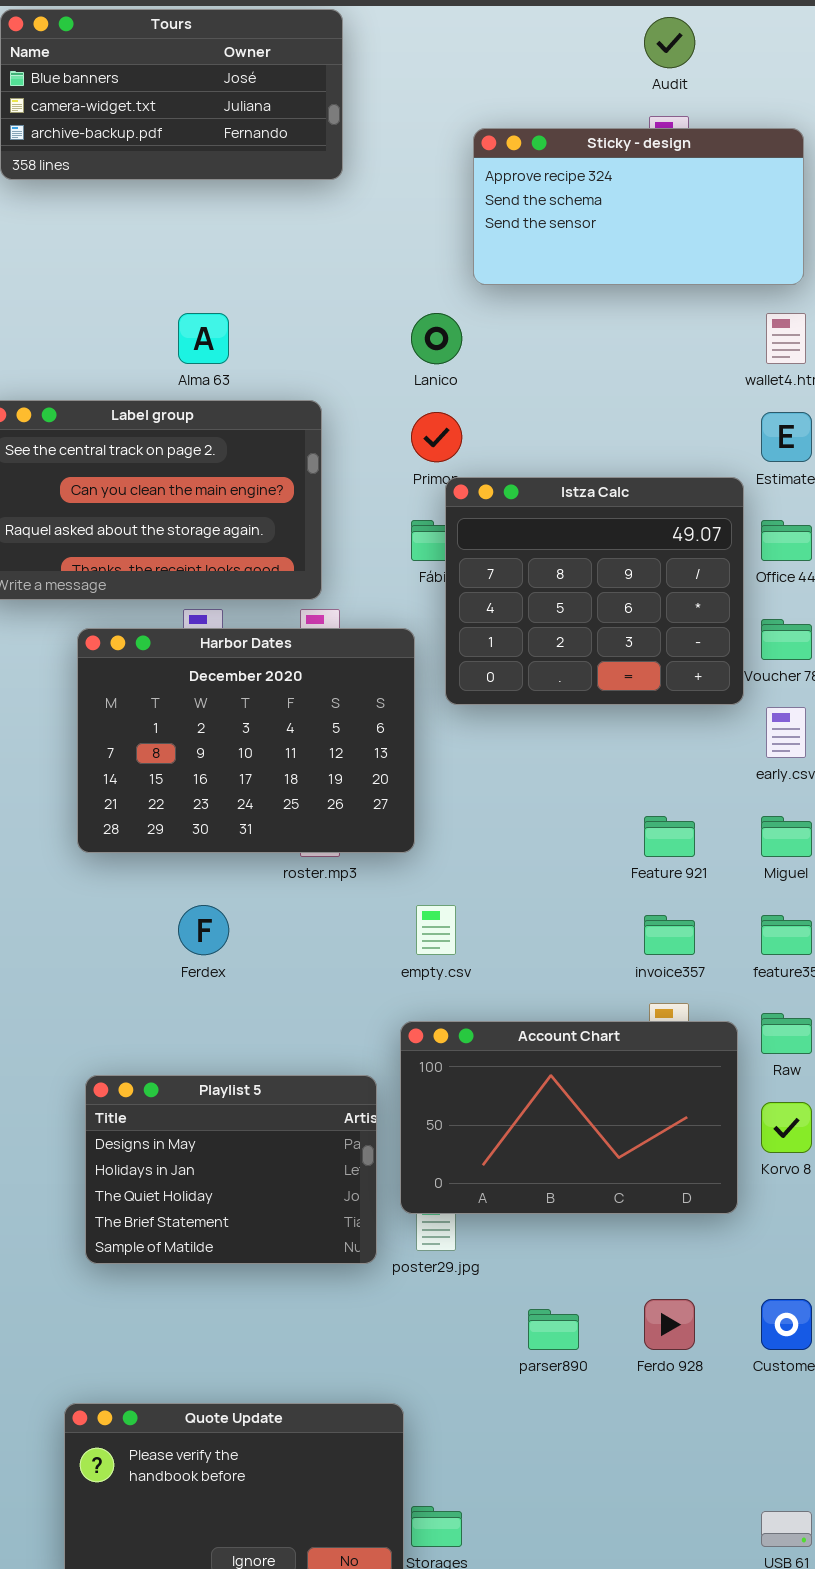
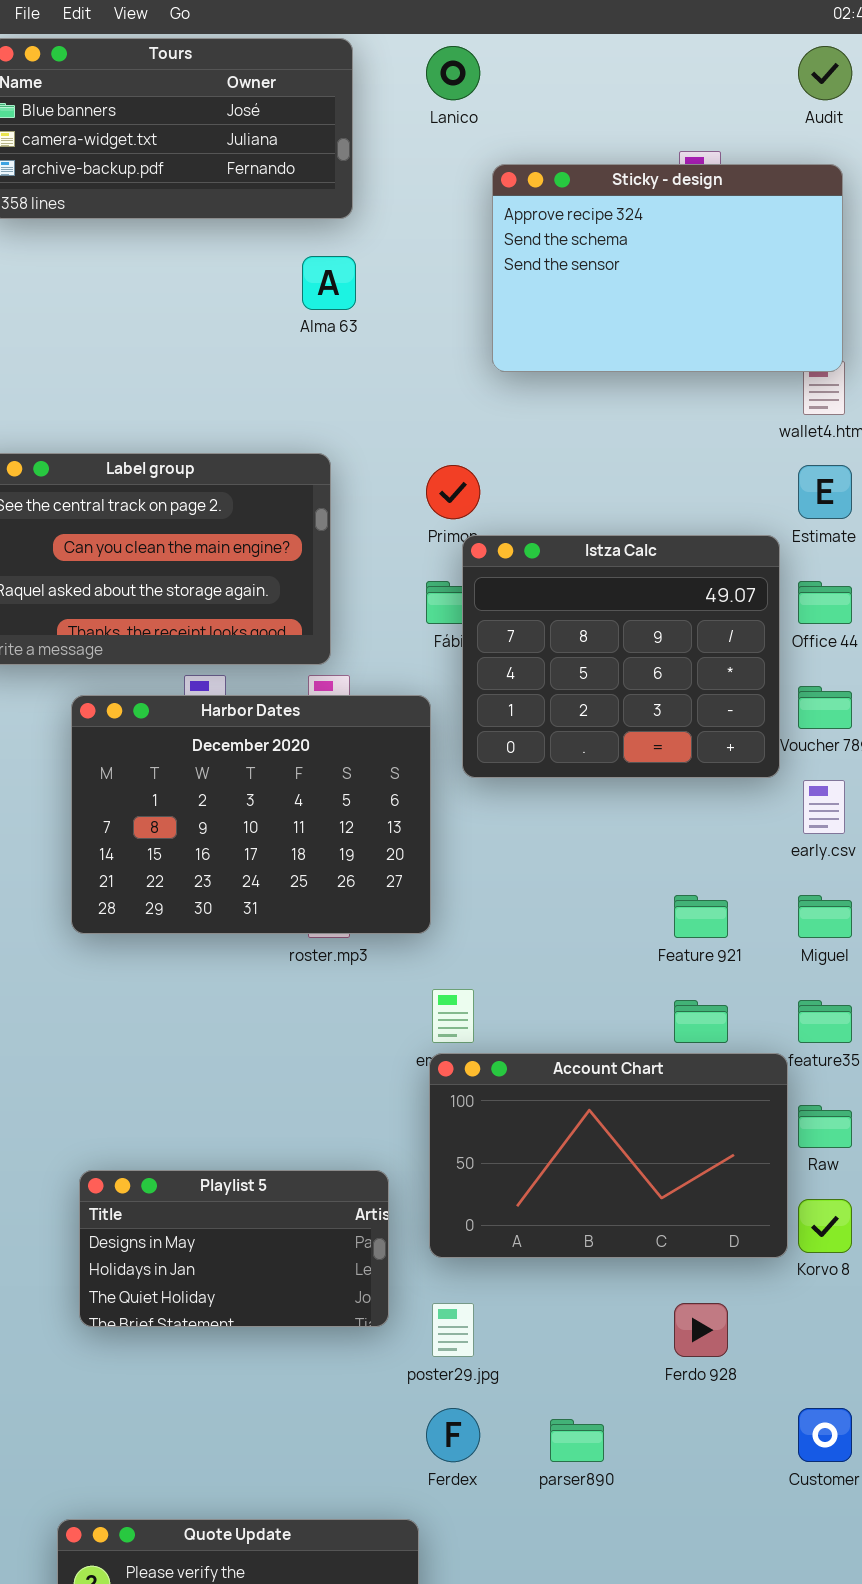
Audit: [644,17,695,68] -> [798,46,852,100], moved
Sticky - design: [473,128,804,285] -> [492,164,843,372], resized
Alma 63: [178,313,229,364] -> [302,256,356,310], moved
Lanico: [411,313,462,364] -> [426,46,480,100], moved
Ferdex: [178,905,229,955] -> [426,1408,480,1462], moved
Account Chart: [400,1021,738,1214] -> [429,1053,788,1258], moved
Playlist 5: [85,1075,377,1264] -> [79,1170,389,1327], resized
Ferdo 928: [644,1299,695,1350] -> [674,1303,728,1357], moved

